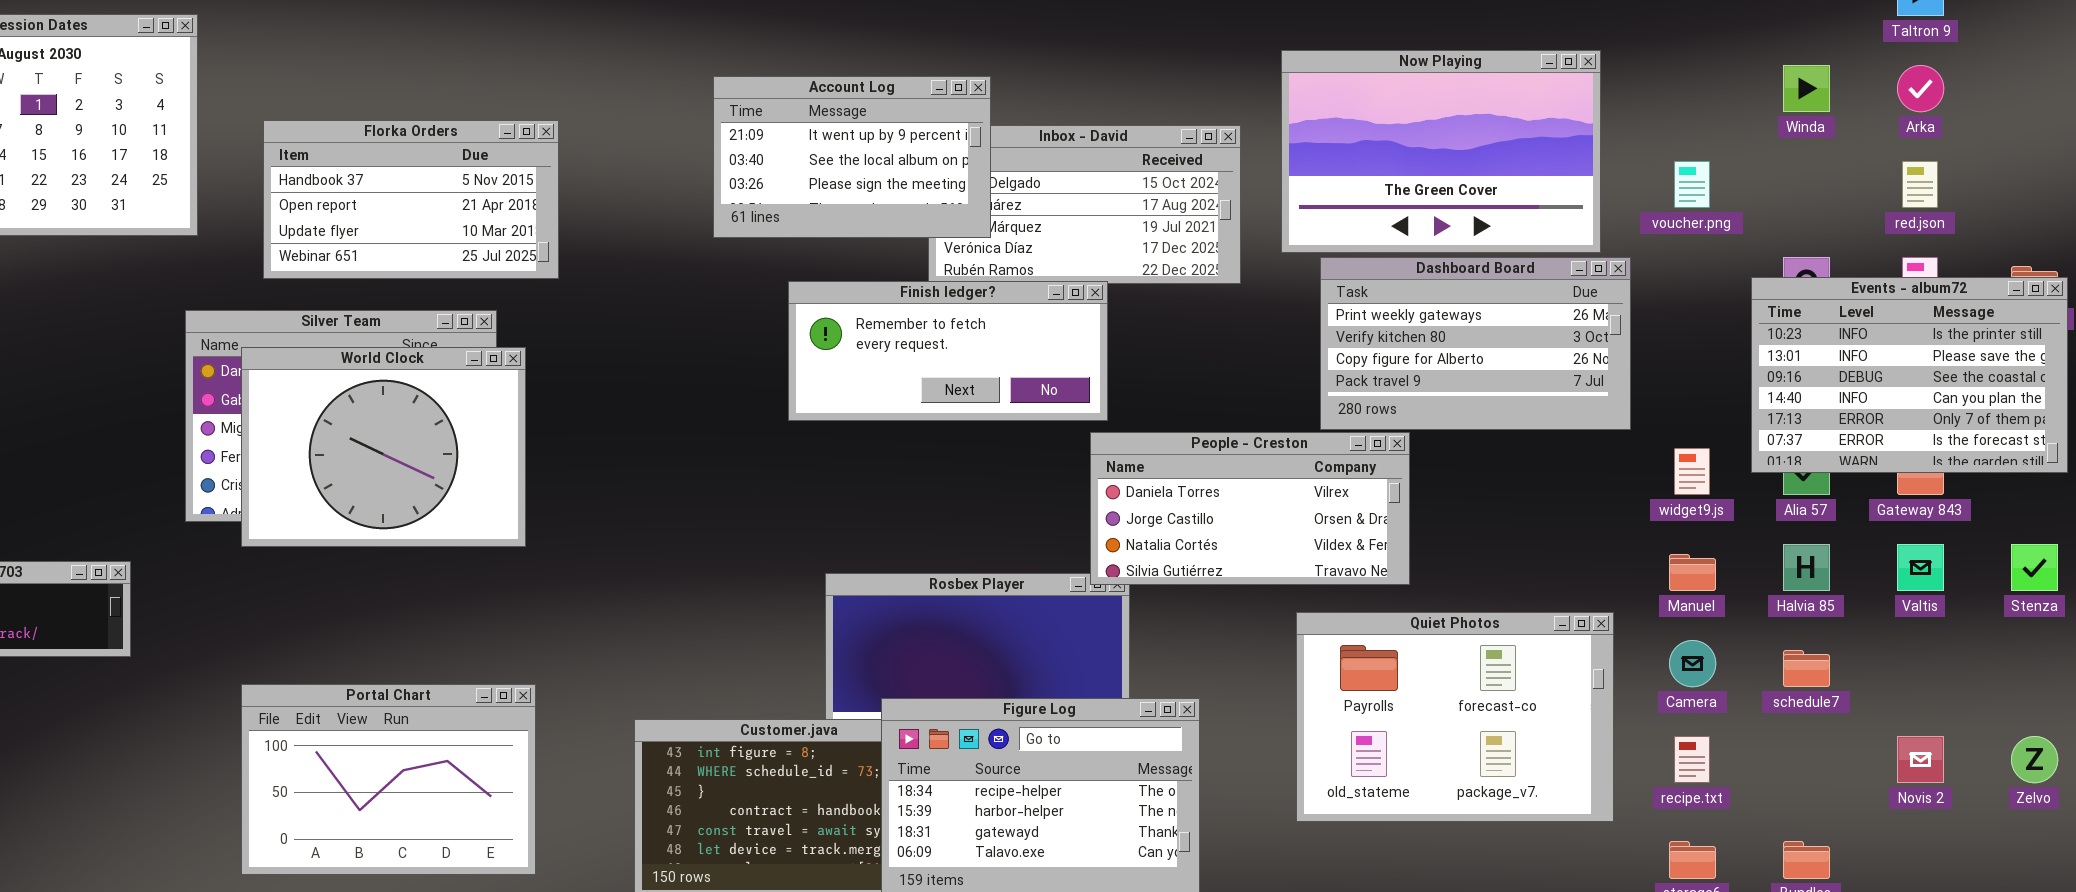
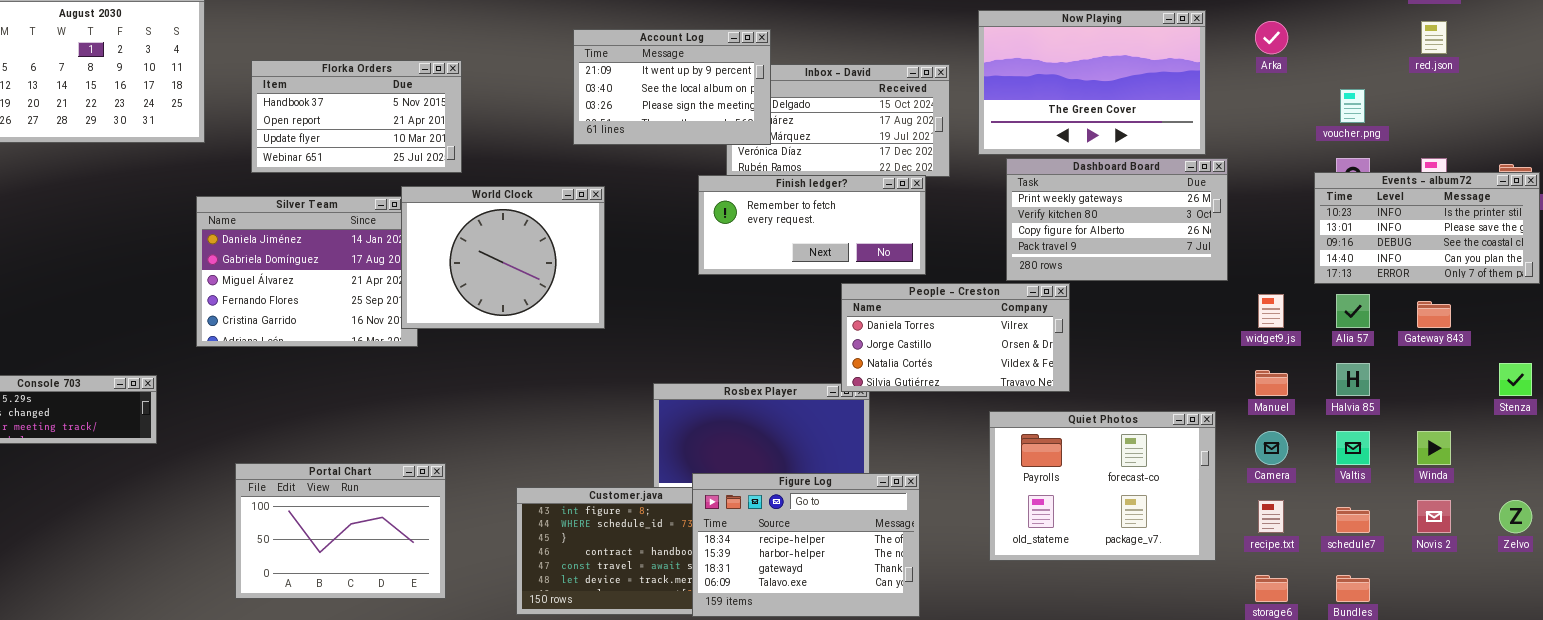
Winda: [1783,65,1830,112] -> [1417,431,1451,465], moved
Arka: [1897,65,1944,112] -> [1255,21,1288,54], moved
voucher.png: [1674,161,1710,208] -> [1340,89,1365,123], moved
red.json: [1902,161,1938,208] -> [1421,21,1447,54], moved
Events - album72: [1751,277,2068,473] -> [1314,172,1540,284], resized
Finish ledger?: [788,281,1108,421] -> [698,175,926,275], moved
World Clock: [241,347,526,547] -> [401,186,605,329], moved
Valtis: [1897,544,1944,591] -> [1336,431,1370,465], moved
schedule7: [1783,650,1830,687] -> [1336,507,1370,533], moved

